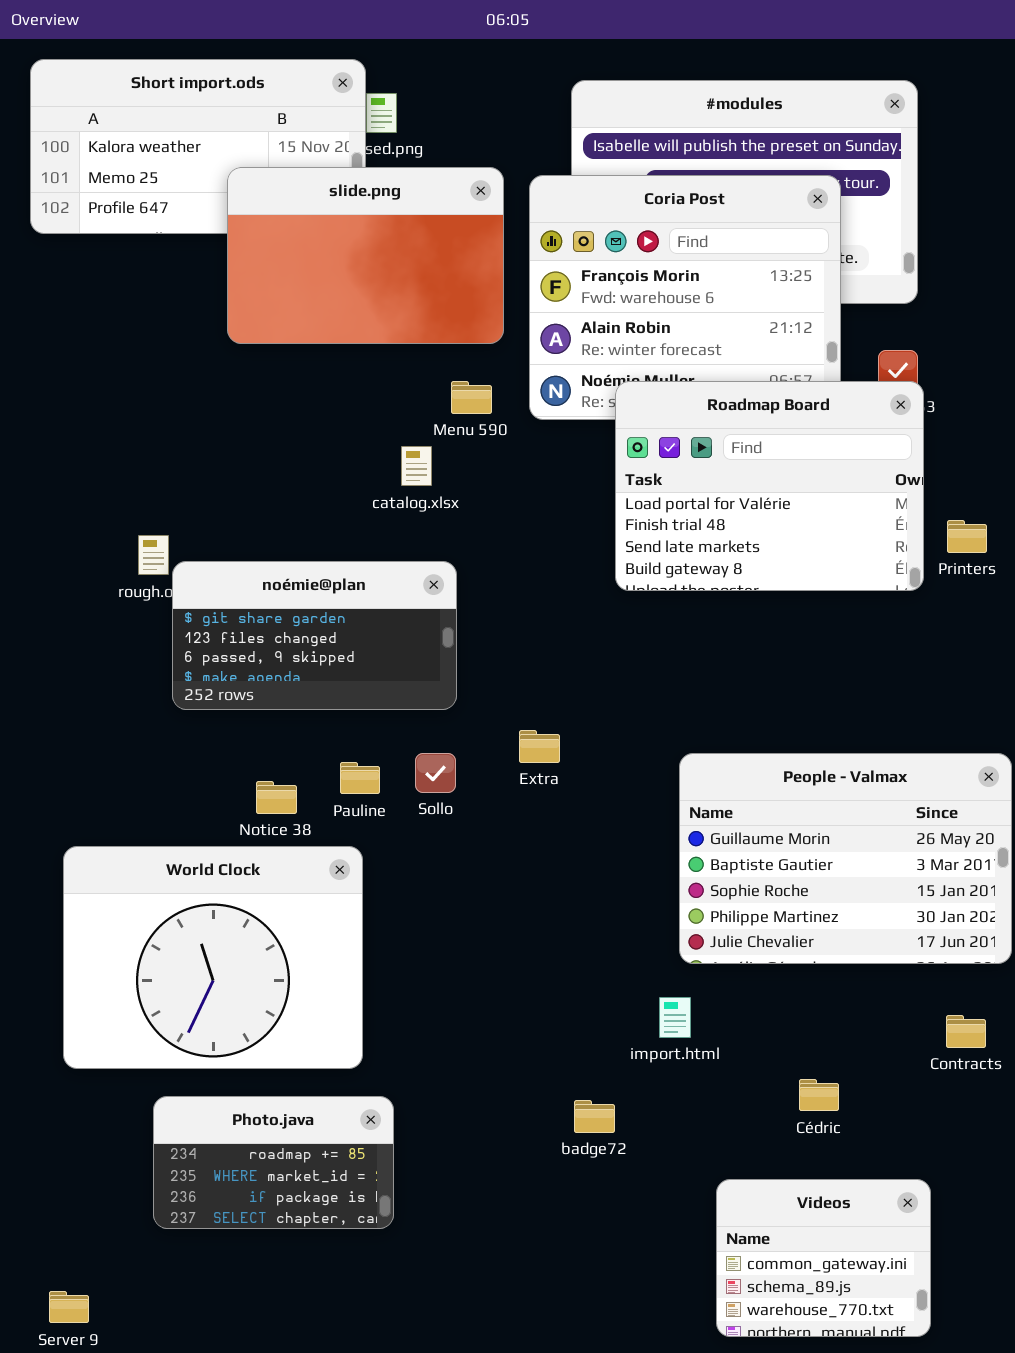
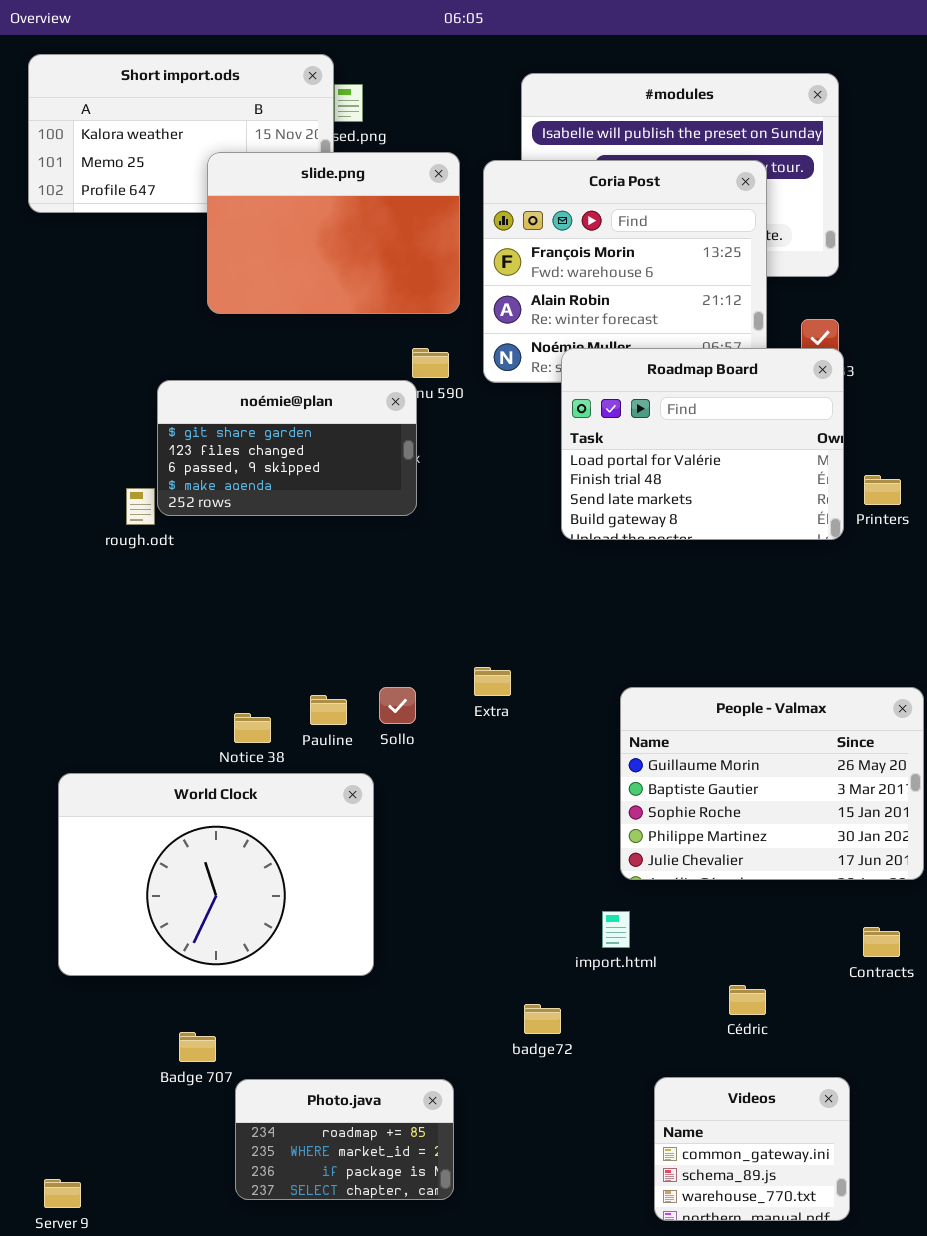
noémie@plan: [172,561,457,710] -> [157,380,417,516], moved
World Clock: [63,846,363,1069] -> [58,773,374,976], resized
Photo.java: [153,1096,394,1229] -> [235,1079,454,1200], moved

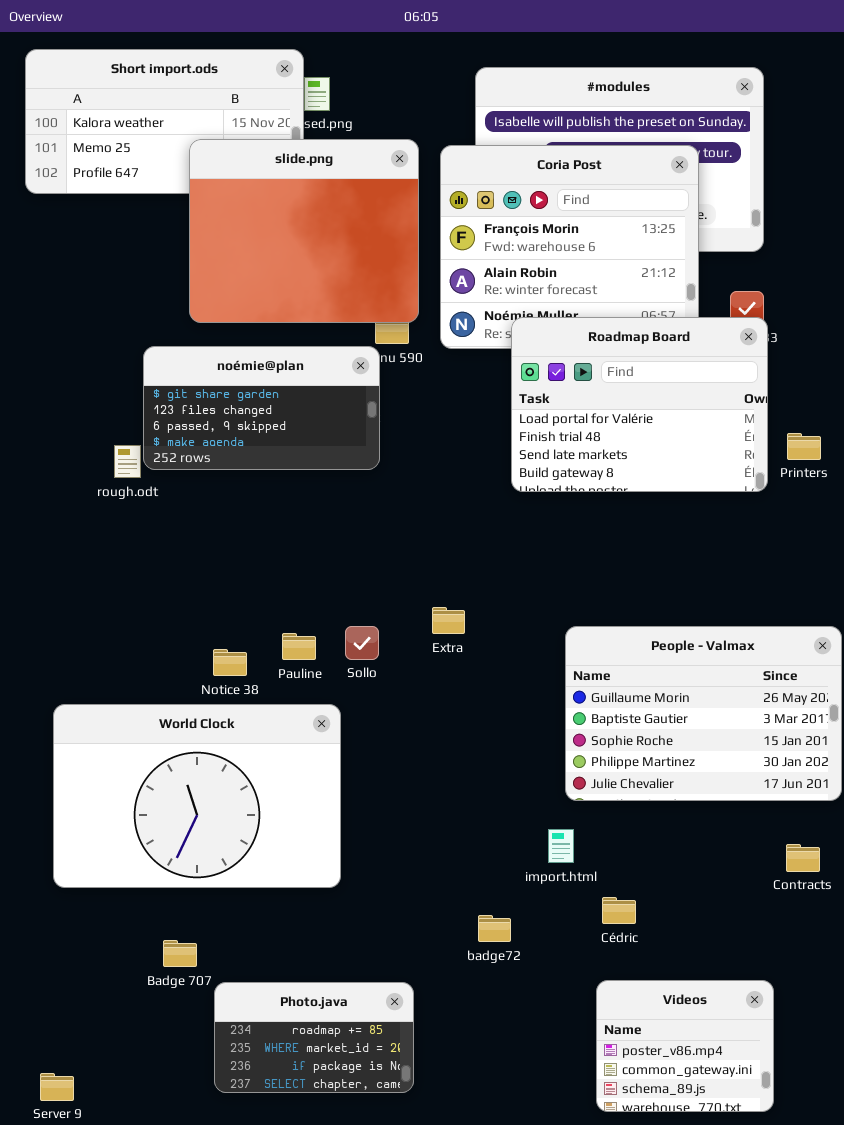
slide.png: [207,152,460,314] -> [189,139,419,323], resized
Cédric: [729,985,766,1015] -> [602,897,636,924], moved
Videos: [654,1077,850,1221] -> [596,980,774,1112], scrolled up 1 row

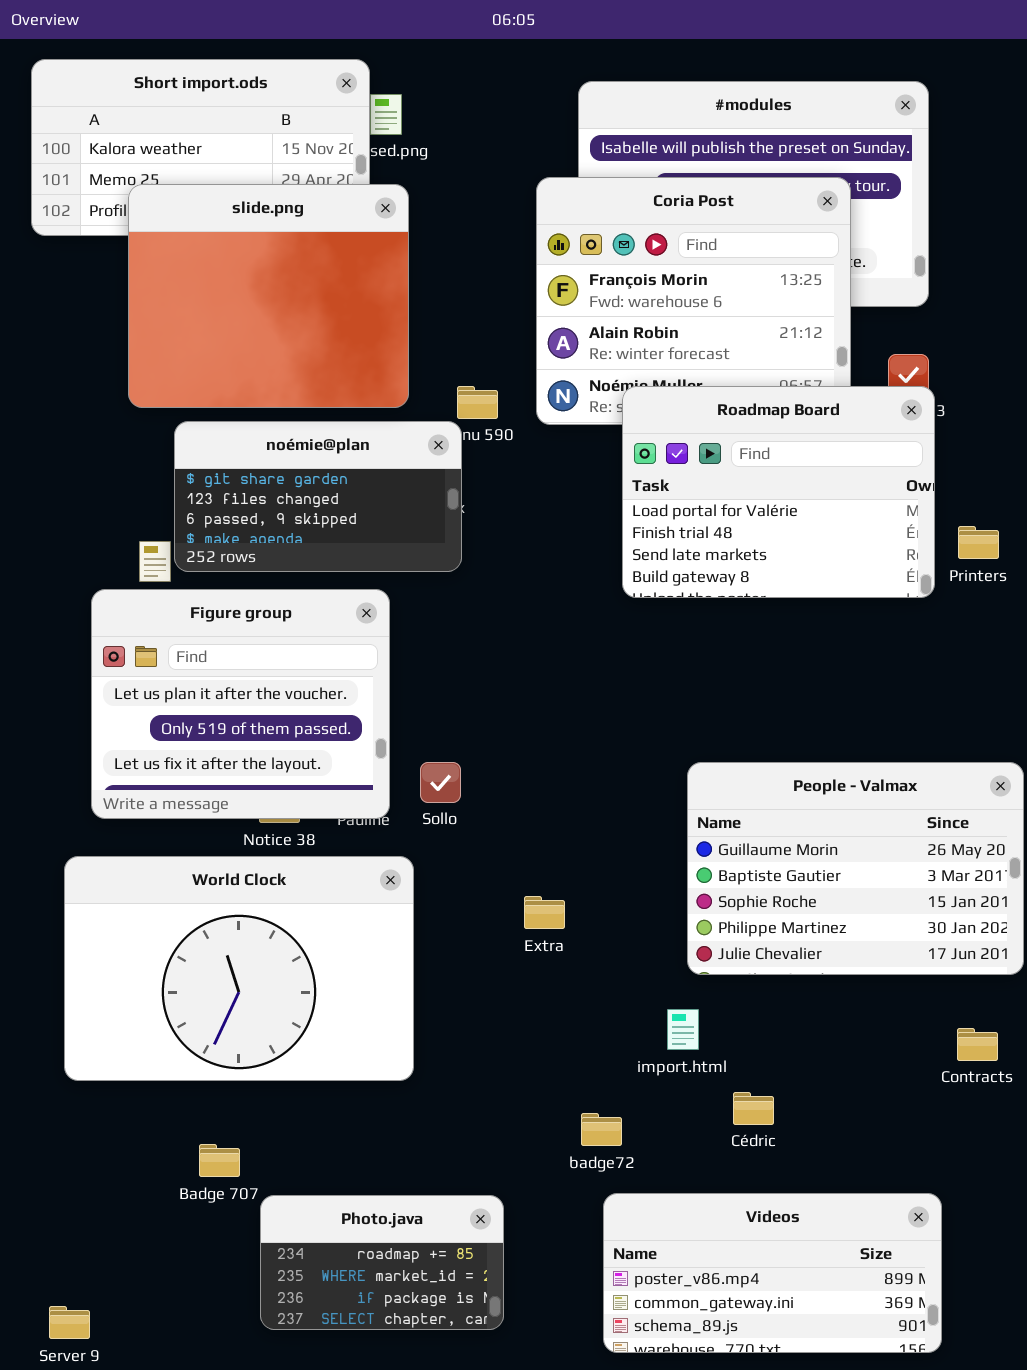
slide.png: [189,139,419,323] -> [128,184,409,408], moved
Figure group: none -> [91,589,390,819], opened
Extra: [432,607,465,634] -> [524,896,565,929], moved
Videos: [596,980,774,1112] -> [603,1193,942,1353], resized

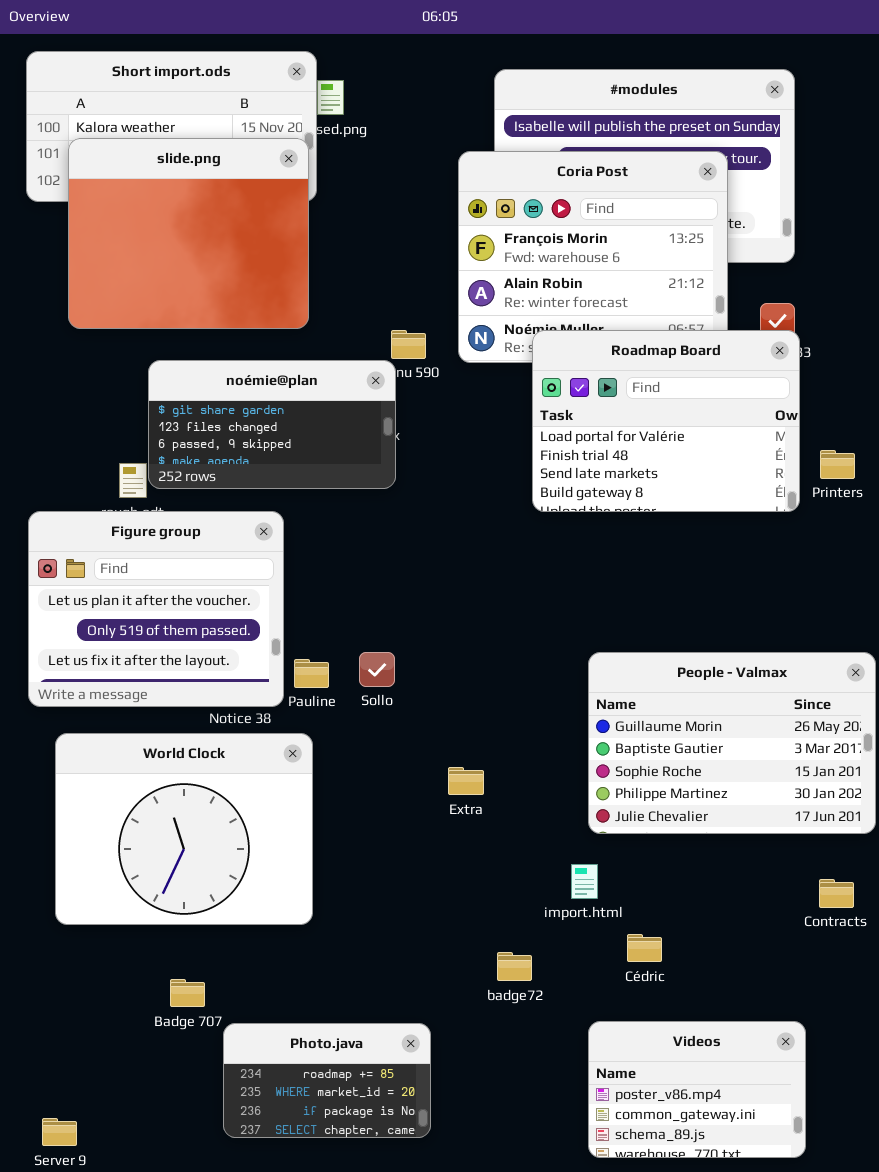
slide.png: [128,184,409,408] -> [68,138,309,329], moved
Figure group: [91,589,390,819] -> [28,511,284,707], moved
World Clock: [64,856,414,1081] -> [55,733,313,925], resized
Videos: [603,1193,942,1353] -> [588,1021,806,1158], resized

